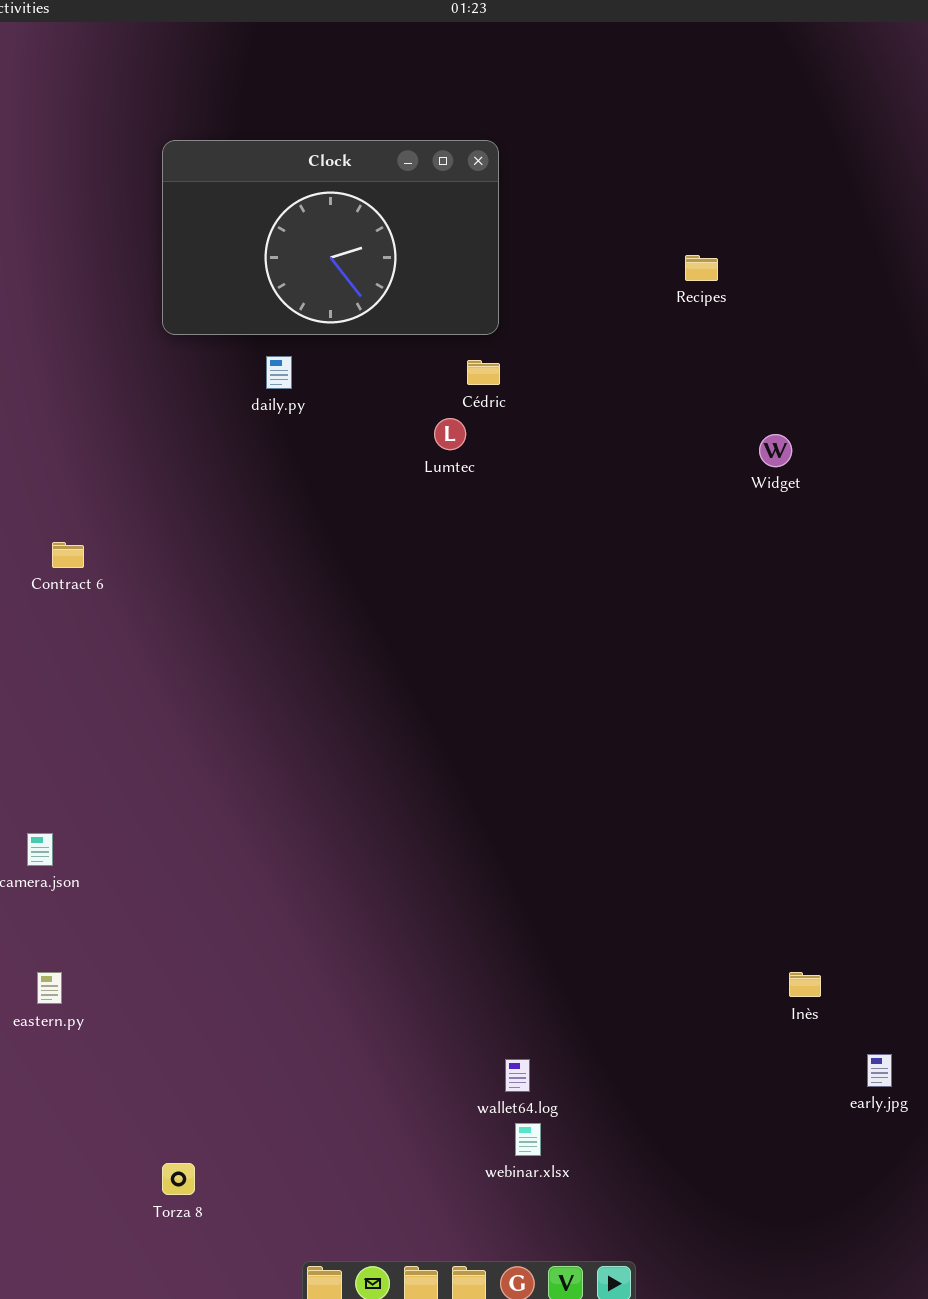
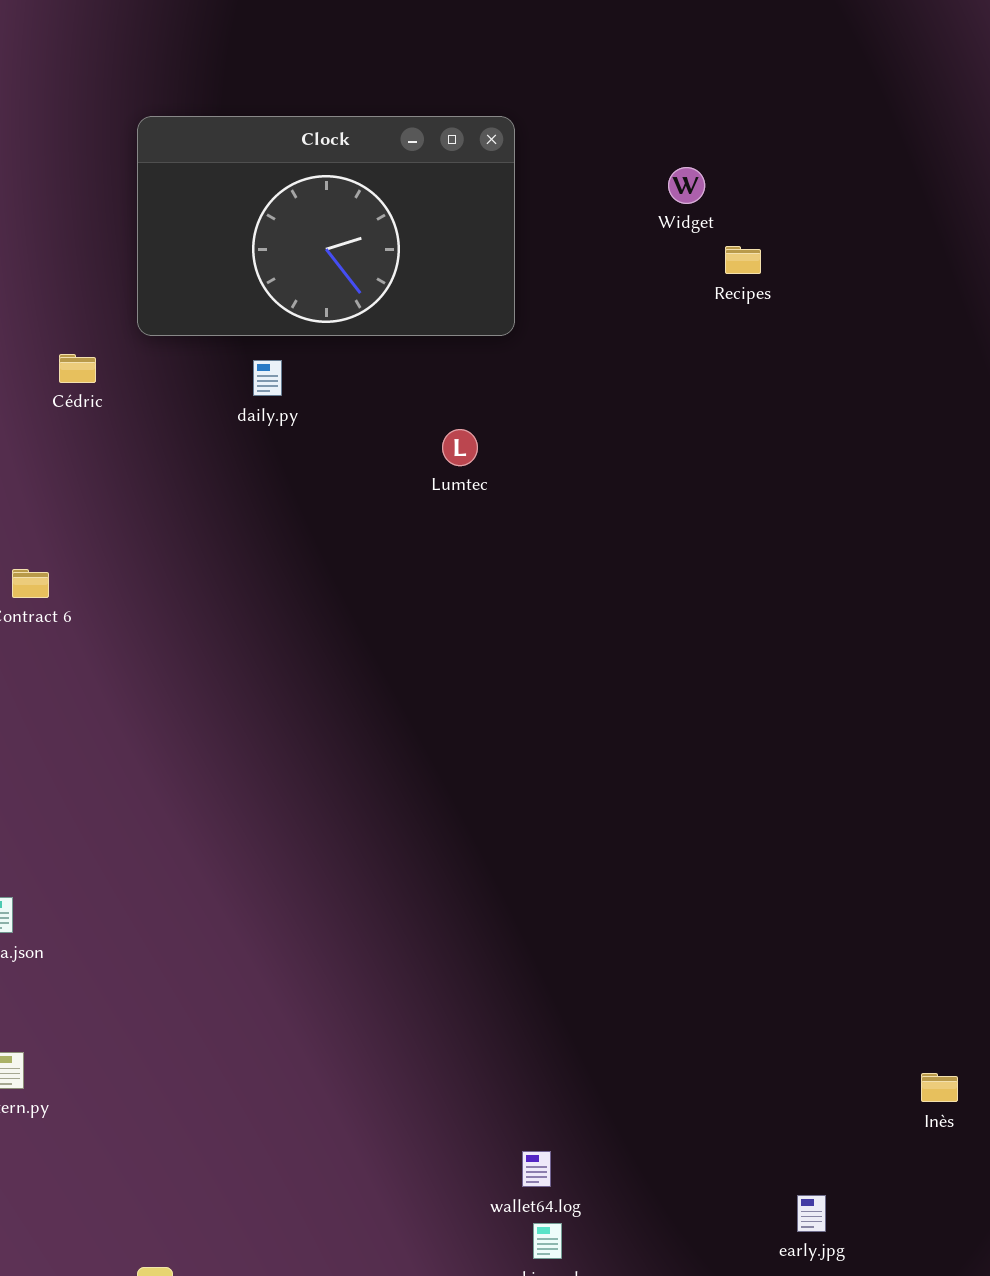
Cédric: [467,360,500,385] -> [59,354,96,383], moved
Widget: [759,434,792,467] -> [668,167,705,204], moved
Inès: [789,972,821,997] -> [921,1073,958,1102], moved
early.jpg: [867,1054,892,1087] -> [797,1195,826,1232], moved

